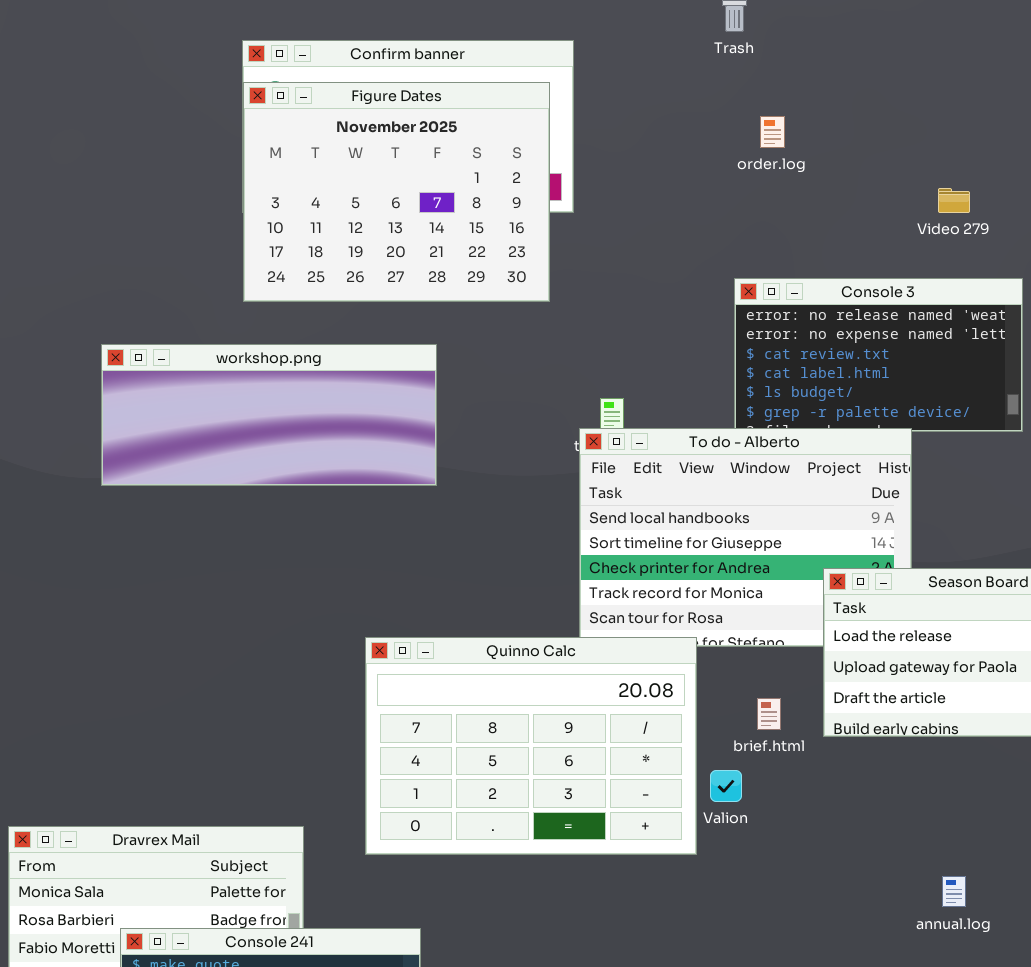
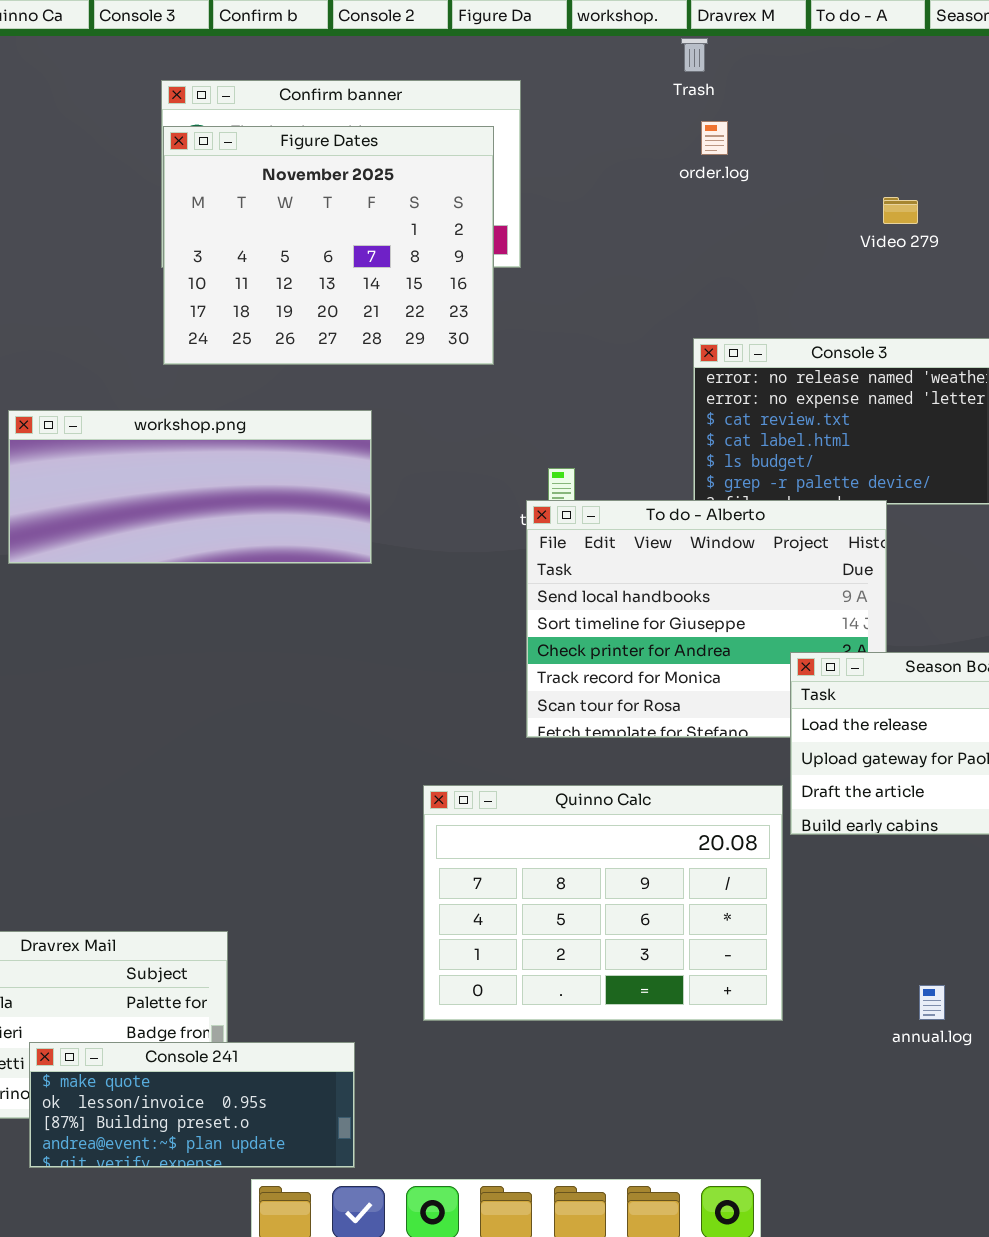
order.log: [760,116,785,148] -> [701,121,728,155], moved
Video 279: [938,188,970,213] -> [883,197,918,224], moved
Quinno Calc: [365,637,697,855] -> [423,785,783,1021], moved

